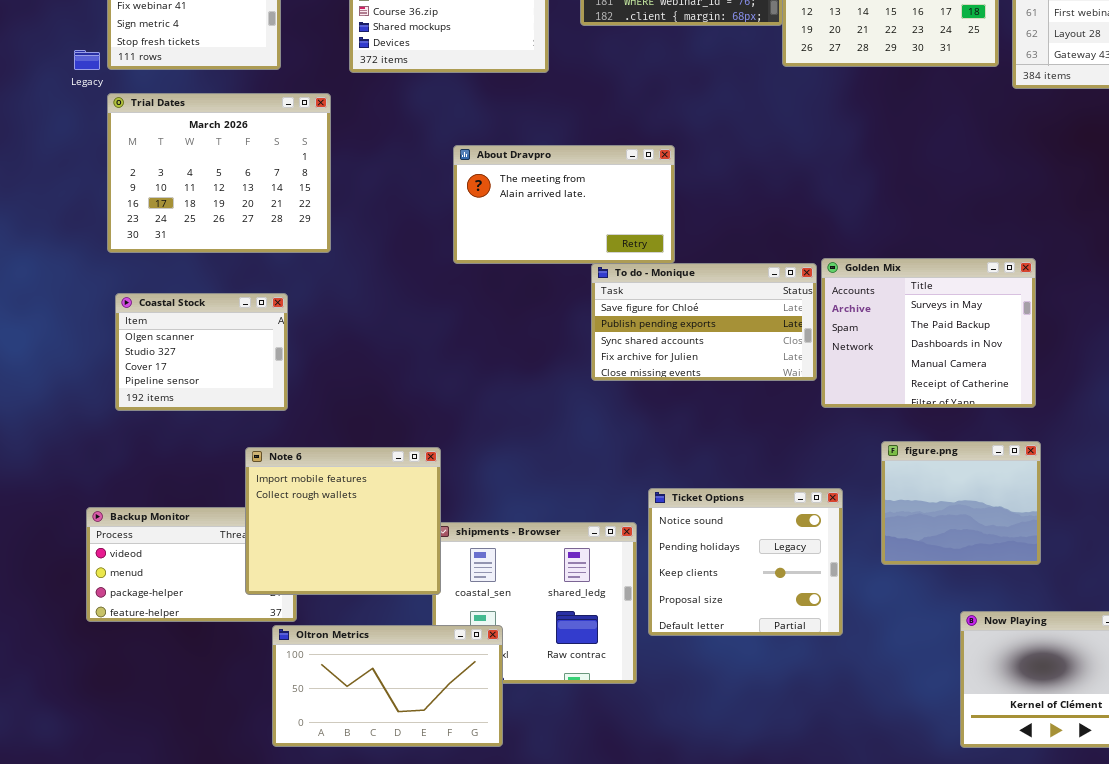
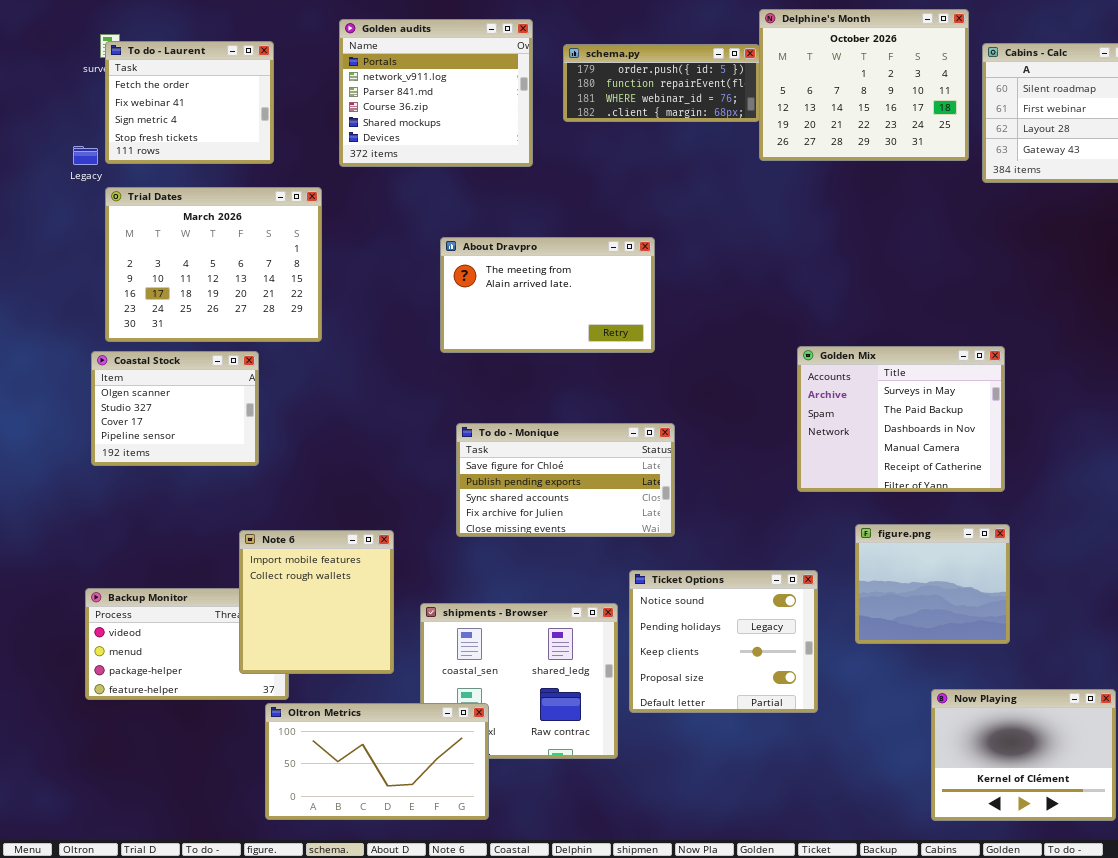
To do - Monique: [591,263,817,381] -> [456,423,675,537], moved
Coastal Stock: [115,293,288,411] -> [91,351,259,466], moved
Note 6: [245,447,441,595] -> [239,530,394,674], resized

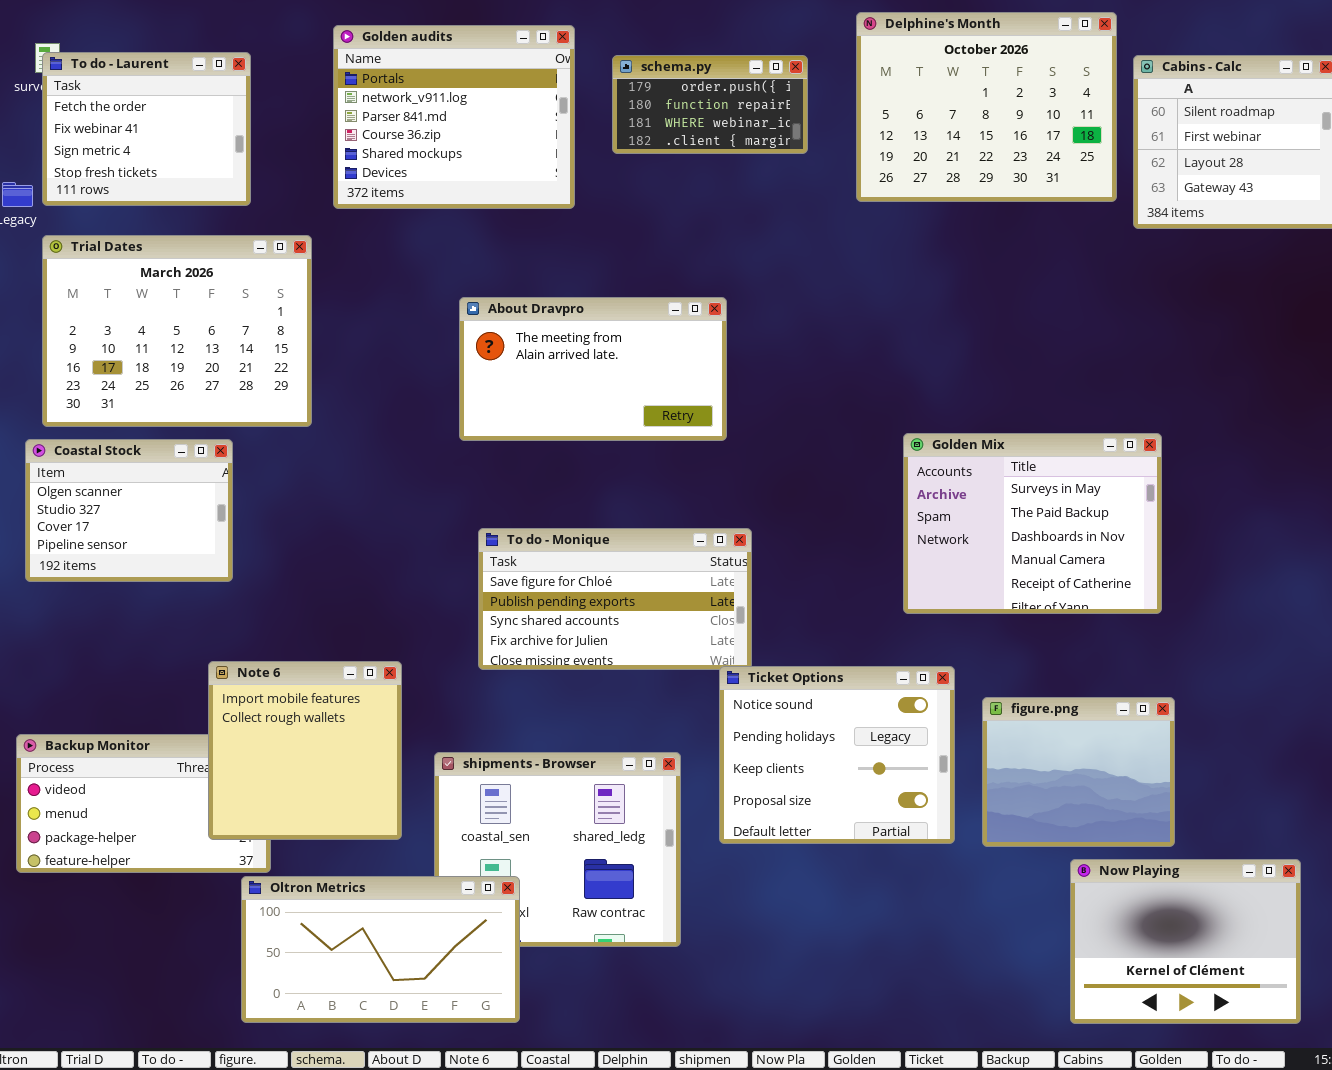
schema.py: [563,44,760,122] -> [612,55,808,154], resized
figure.png: [855,524,1010,644] -> [982,697,1175,847], moved
Ticket Options: [629,570,818,713] -> [719,666,955,844], moved

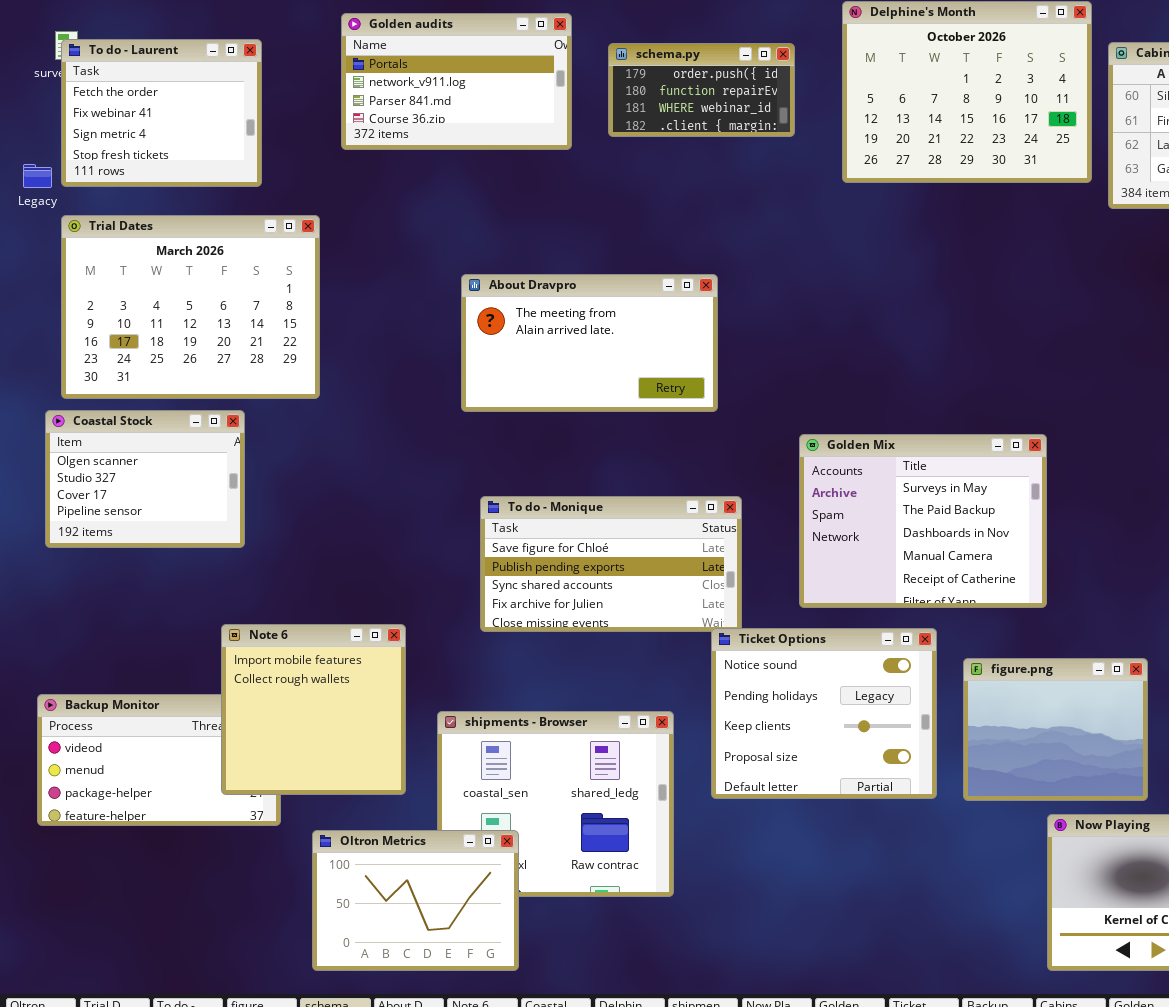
Golden audits: [333,25,575,209] -> [341,13,572,150], resized
Golden Mix: [903,433,1162,614] -> [799,434,1047,608], moved
Oltron Metrics: [241,876,520,1023] -> [312,830,519,971], resized

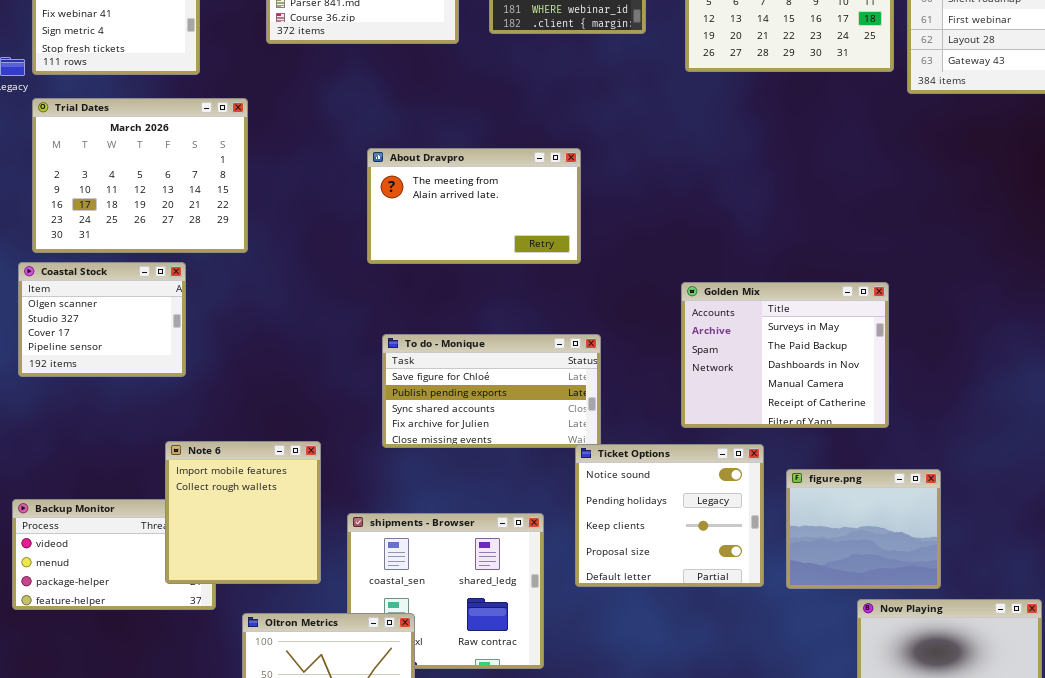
Golden Mix: [799,434,1047,608] -> [681,282,889,428], moved

